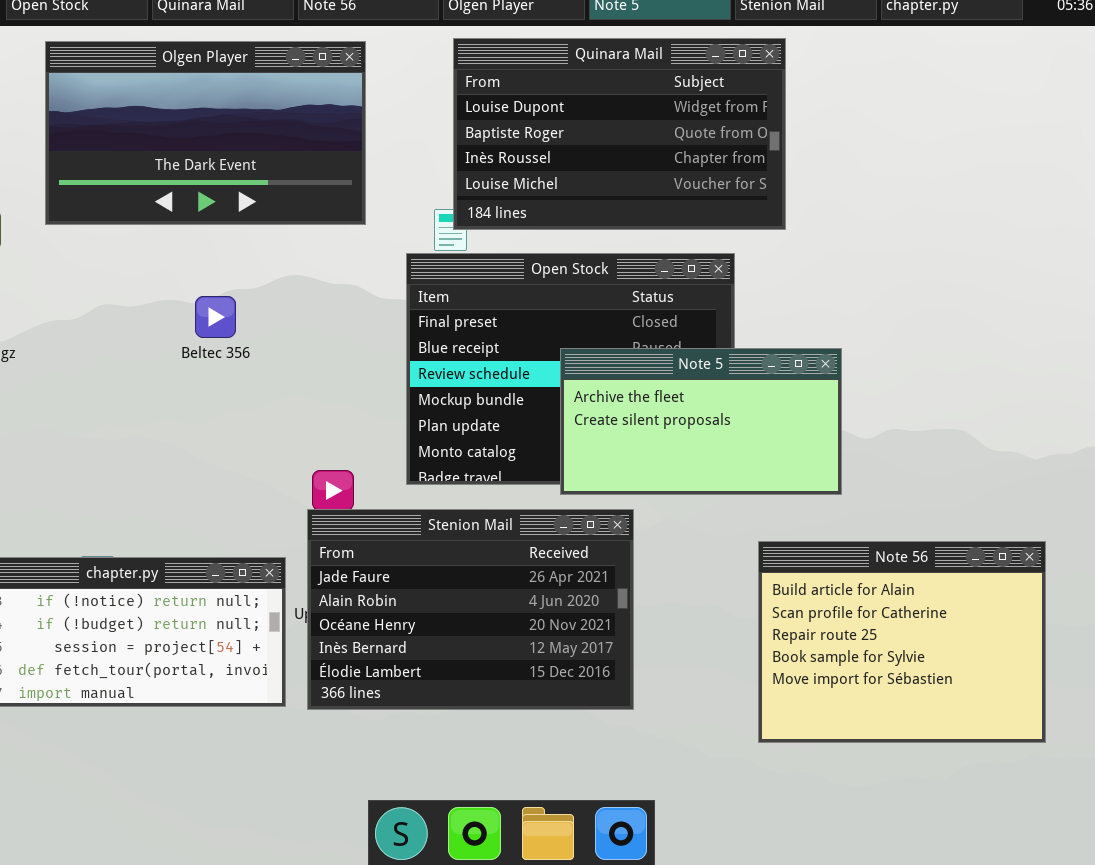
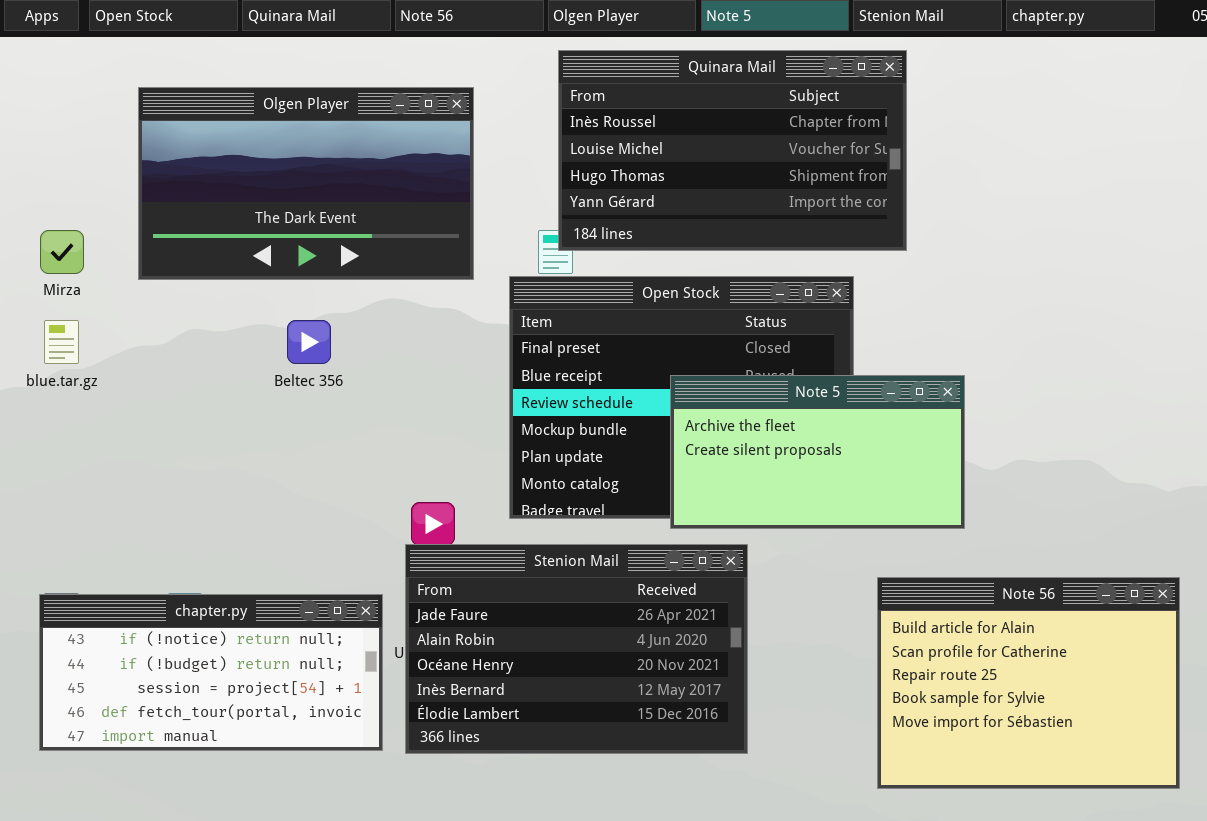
Quinara Mail: [453,38,786,230] -> [558,50,907,251], scrolled down 2 rows
Olgen Player: [45,41,366,225] -> [138,87,474,280], moved

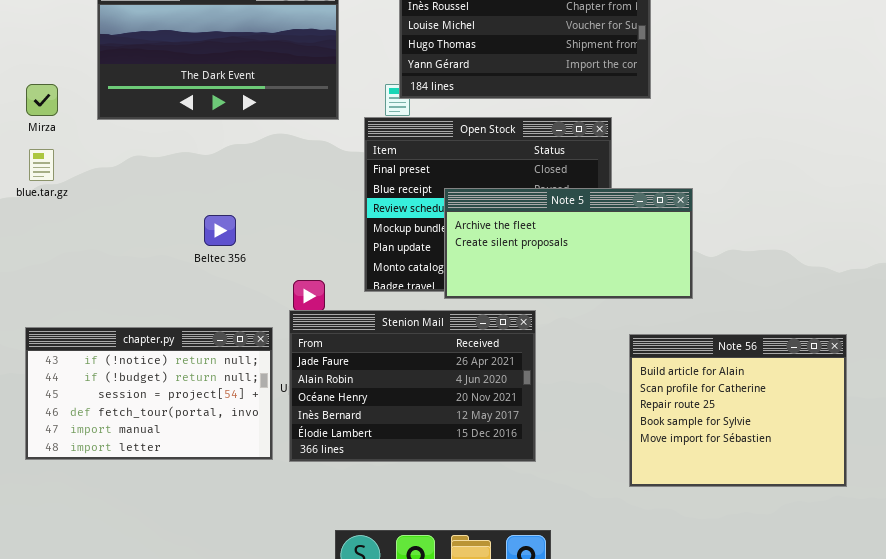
Beltec 356: [287,320,331,364] -> [204,215,236,246], moved
Note 5: [670,375,965,529] -> [444,188,693,299], resized
chapter.py: [39,594,383,751] -> [25,327,273,460], resized

